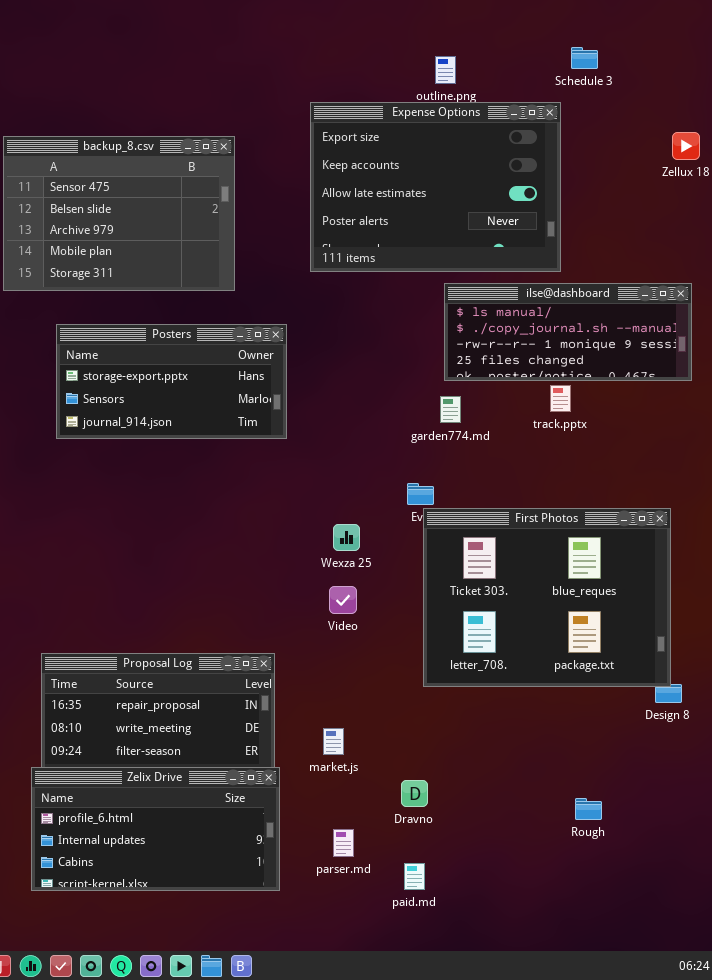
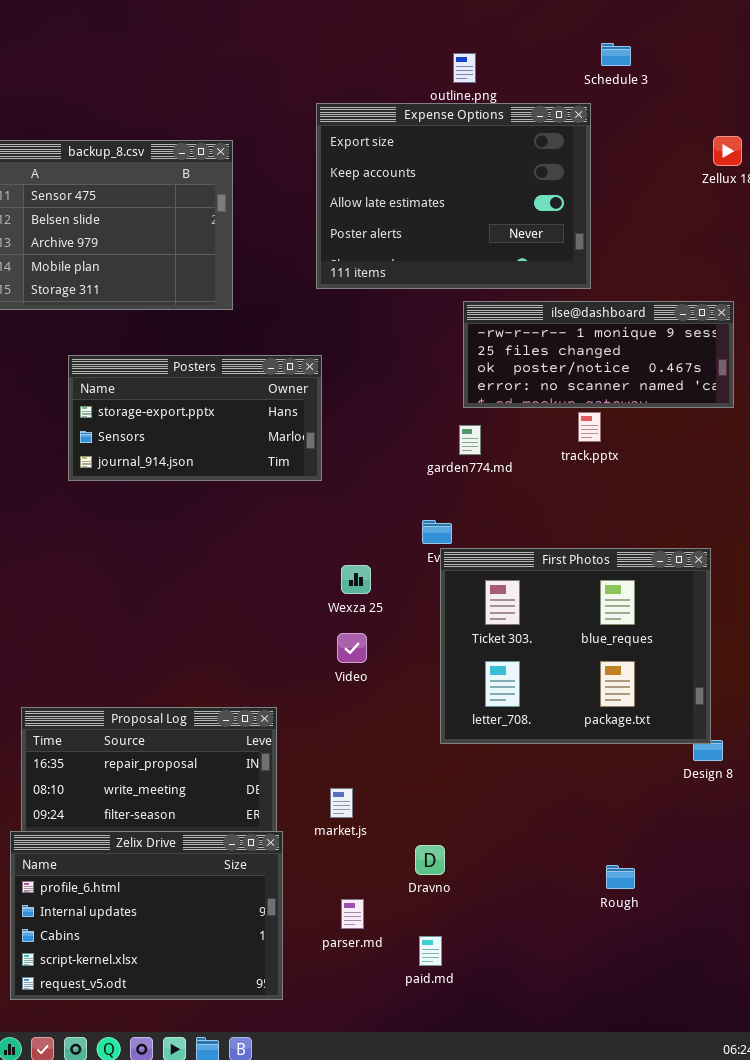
ilse@dashboard: [444,283,692,381] -> [463,301,734,408], scrolled down 2 rows
Posters: [56,324,287,439] -> [68,355,322,481], moved
Zelix Drive: [31,767,280,891] -> [10,831,283,1000], resized

